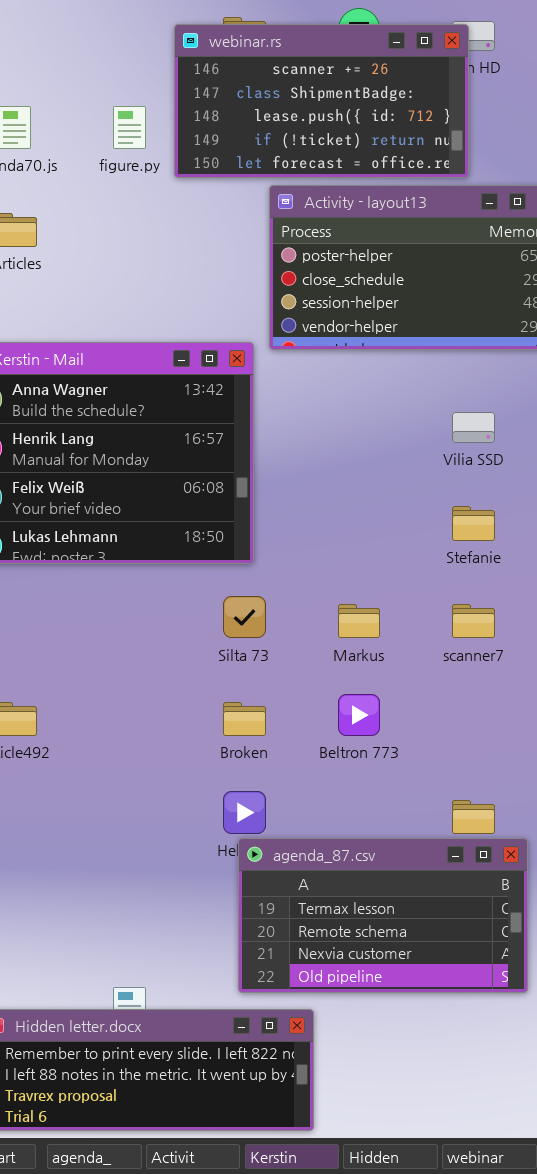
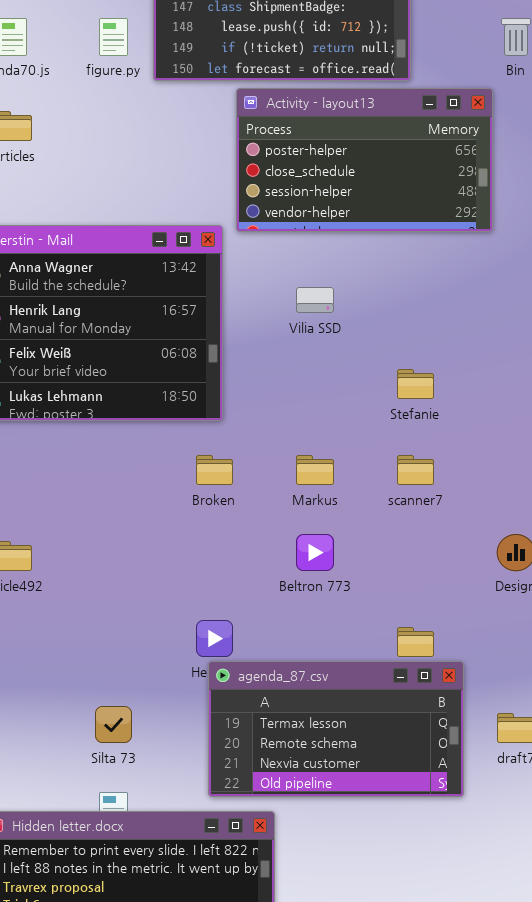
Vilia SSD: [452,412,495,443] -> [296,287,334,313], moved
Silta 73: [223,596,266,638] -> [95,706,132,743], moved
Broken: [223,702,266,736] -> [196,455,233,485], moved

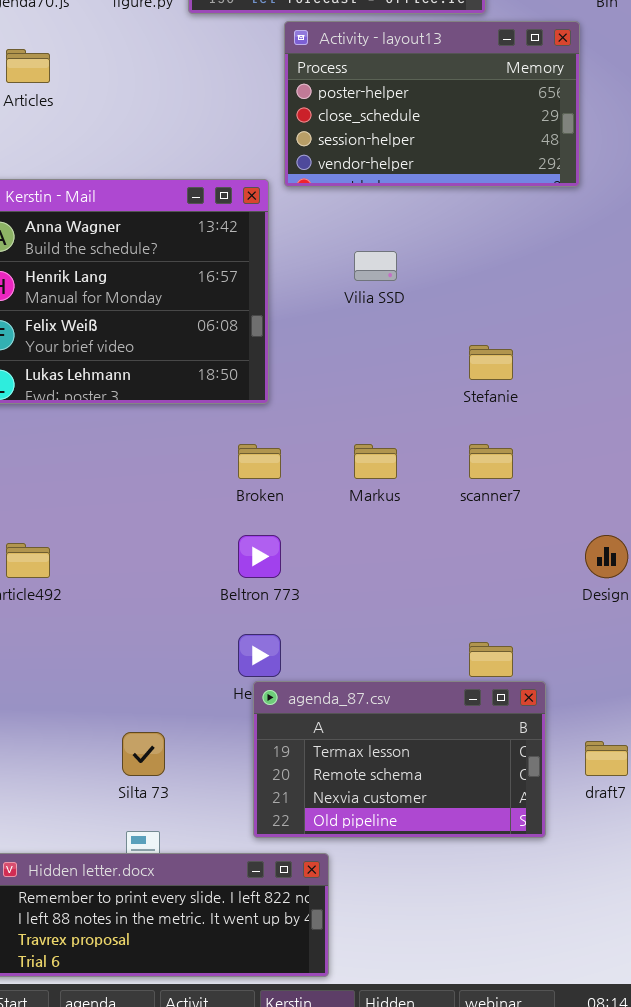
Beltron 773: [296,534,334,571] -> [238,535,281,578], moved

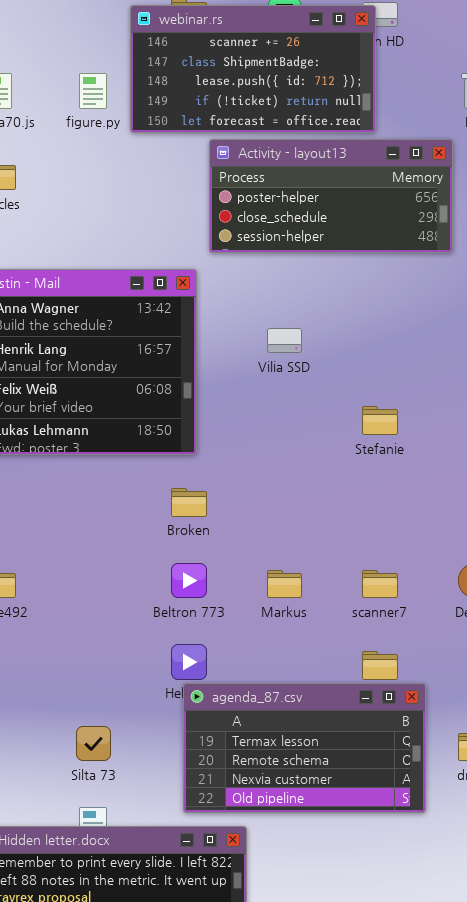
Activity - layout13: [284,21,580,187] -> [209,139,453,253], resized
Markus: [354,444,397,479] -> [267,570,302,598], moved
scanner7: [469,444,513,479] -> [362,570,398,598], moved

